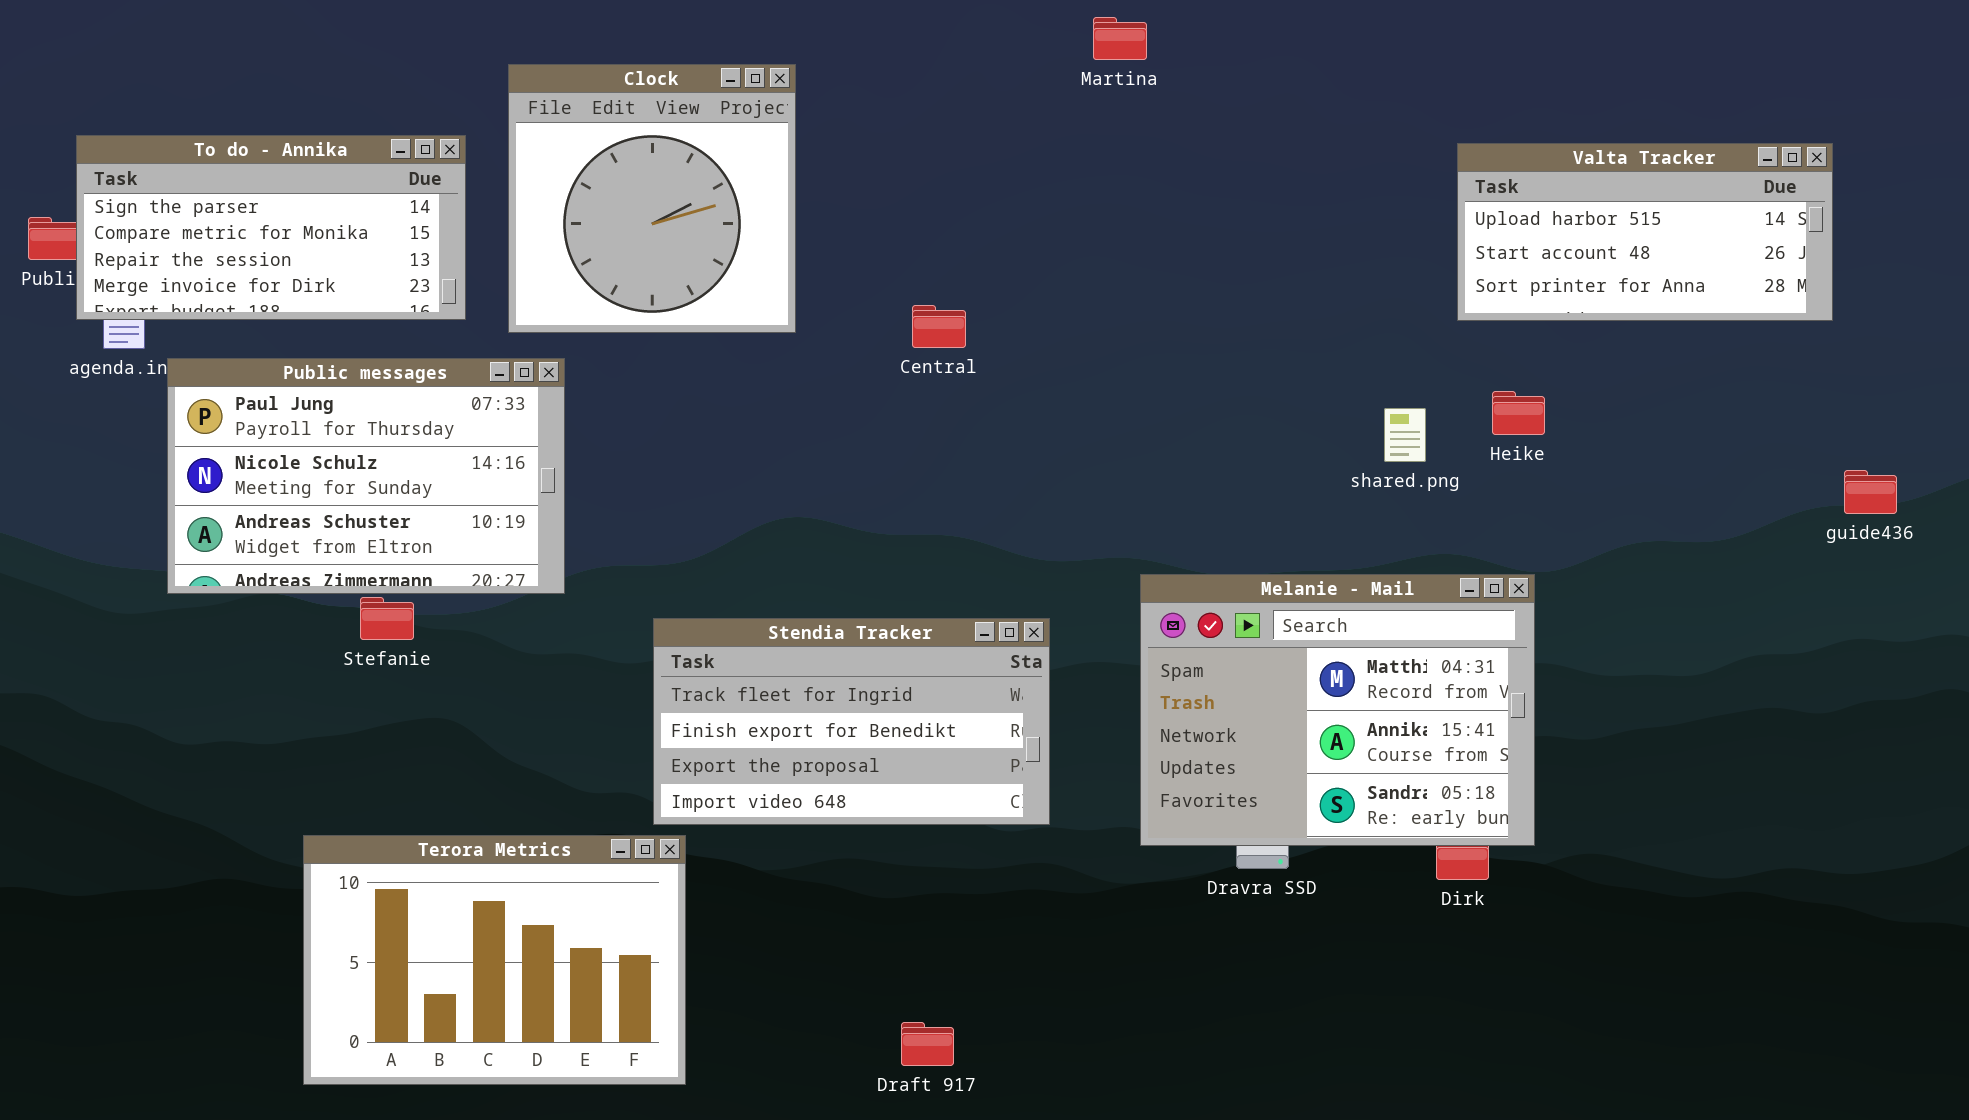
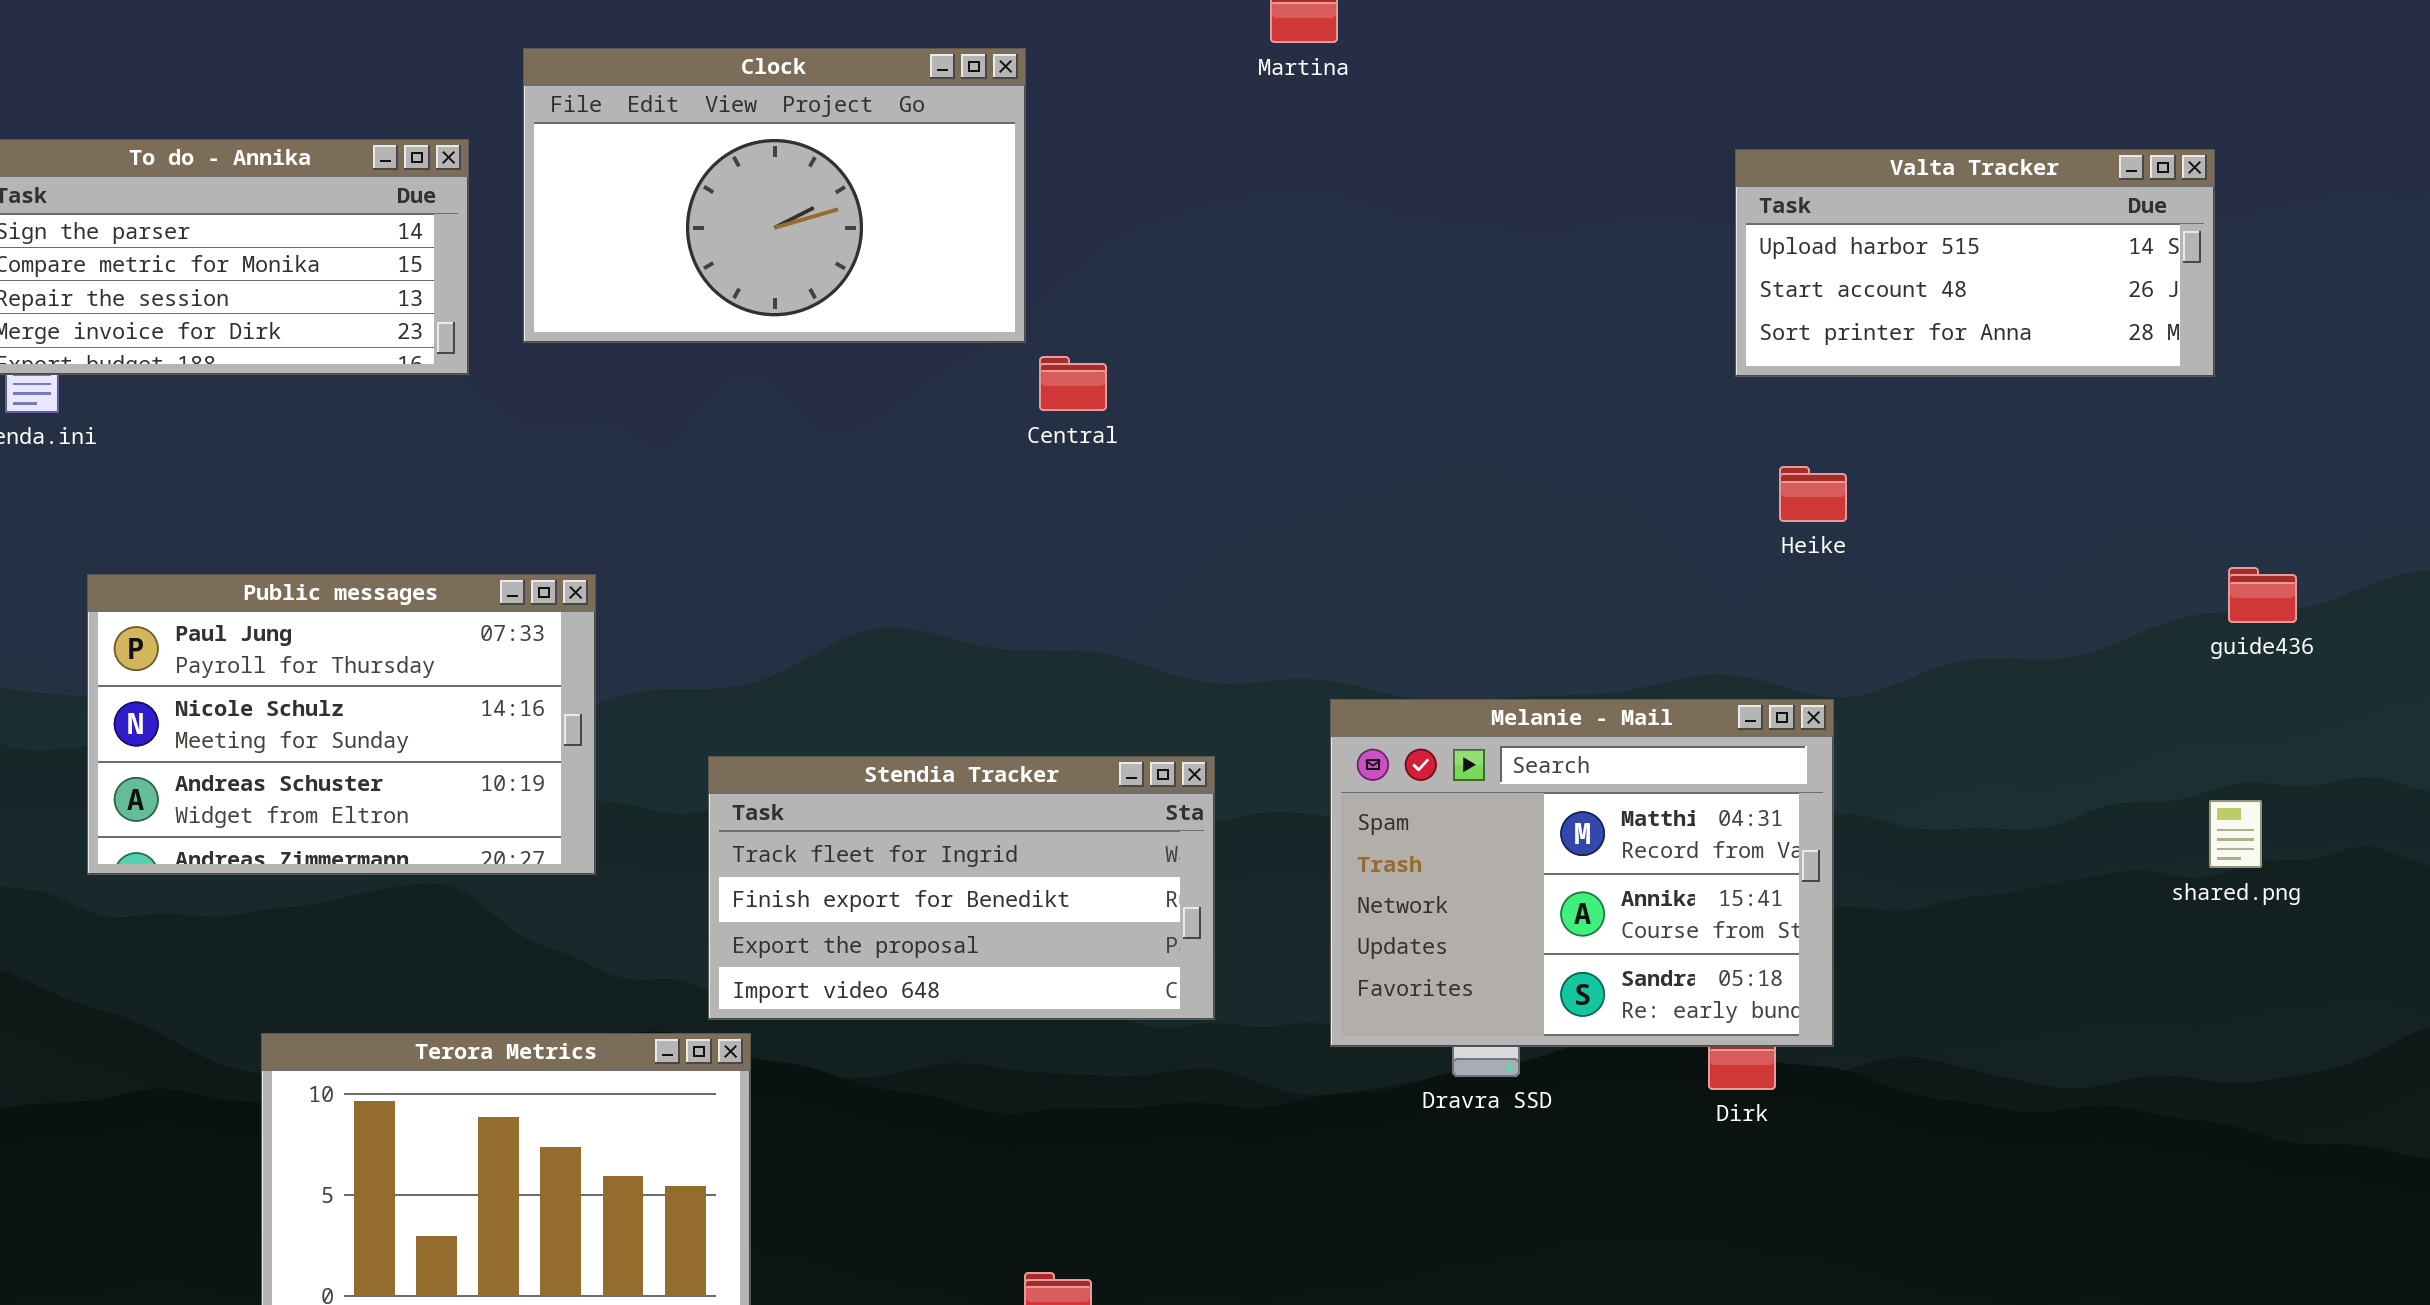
Clock: [508,64,796,333] -> [523,48,1026,343], resized
Public messages: [167,358,565,594] -> [87,574,596,875], moved
shared.png: [1384,408,1426,462] -> [2209,800,2262,868], moved

